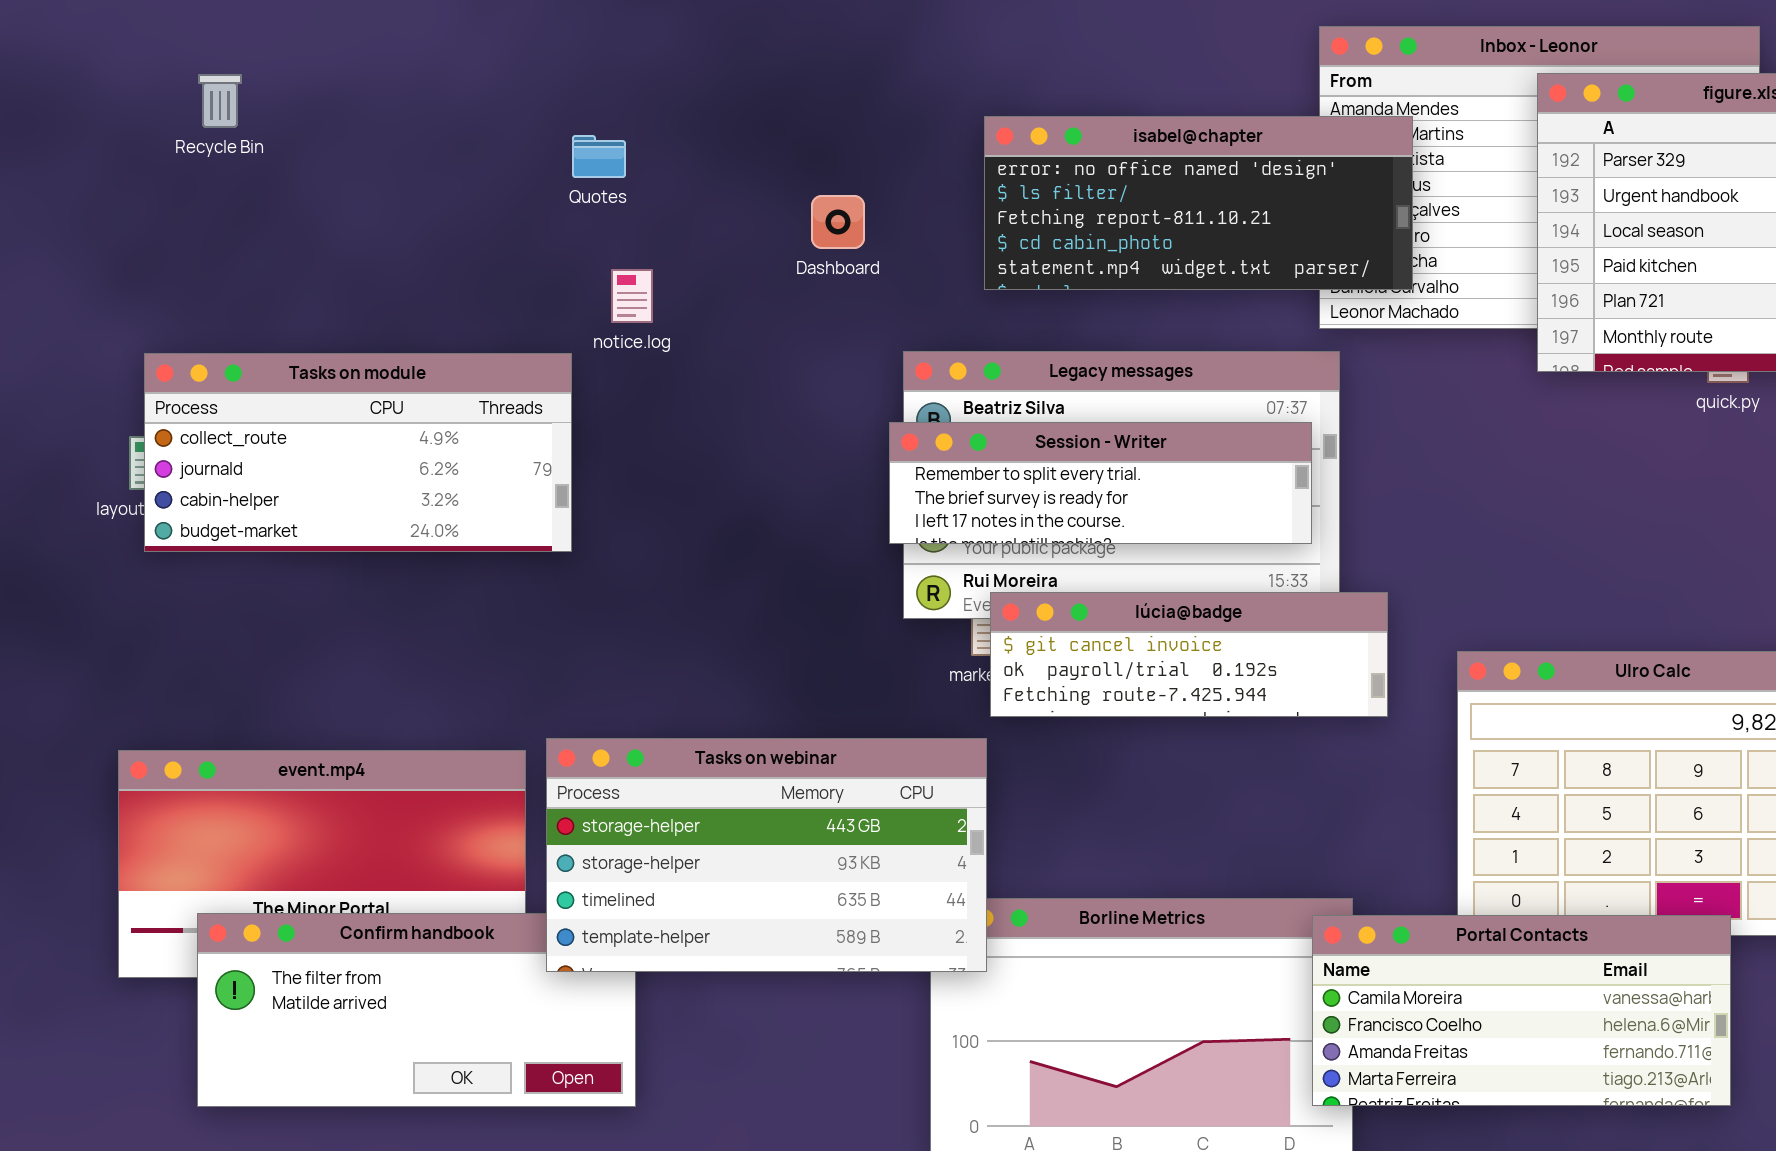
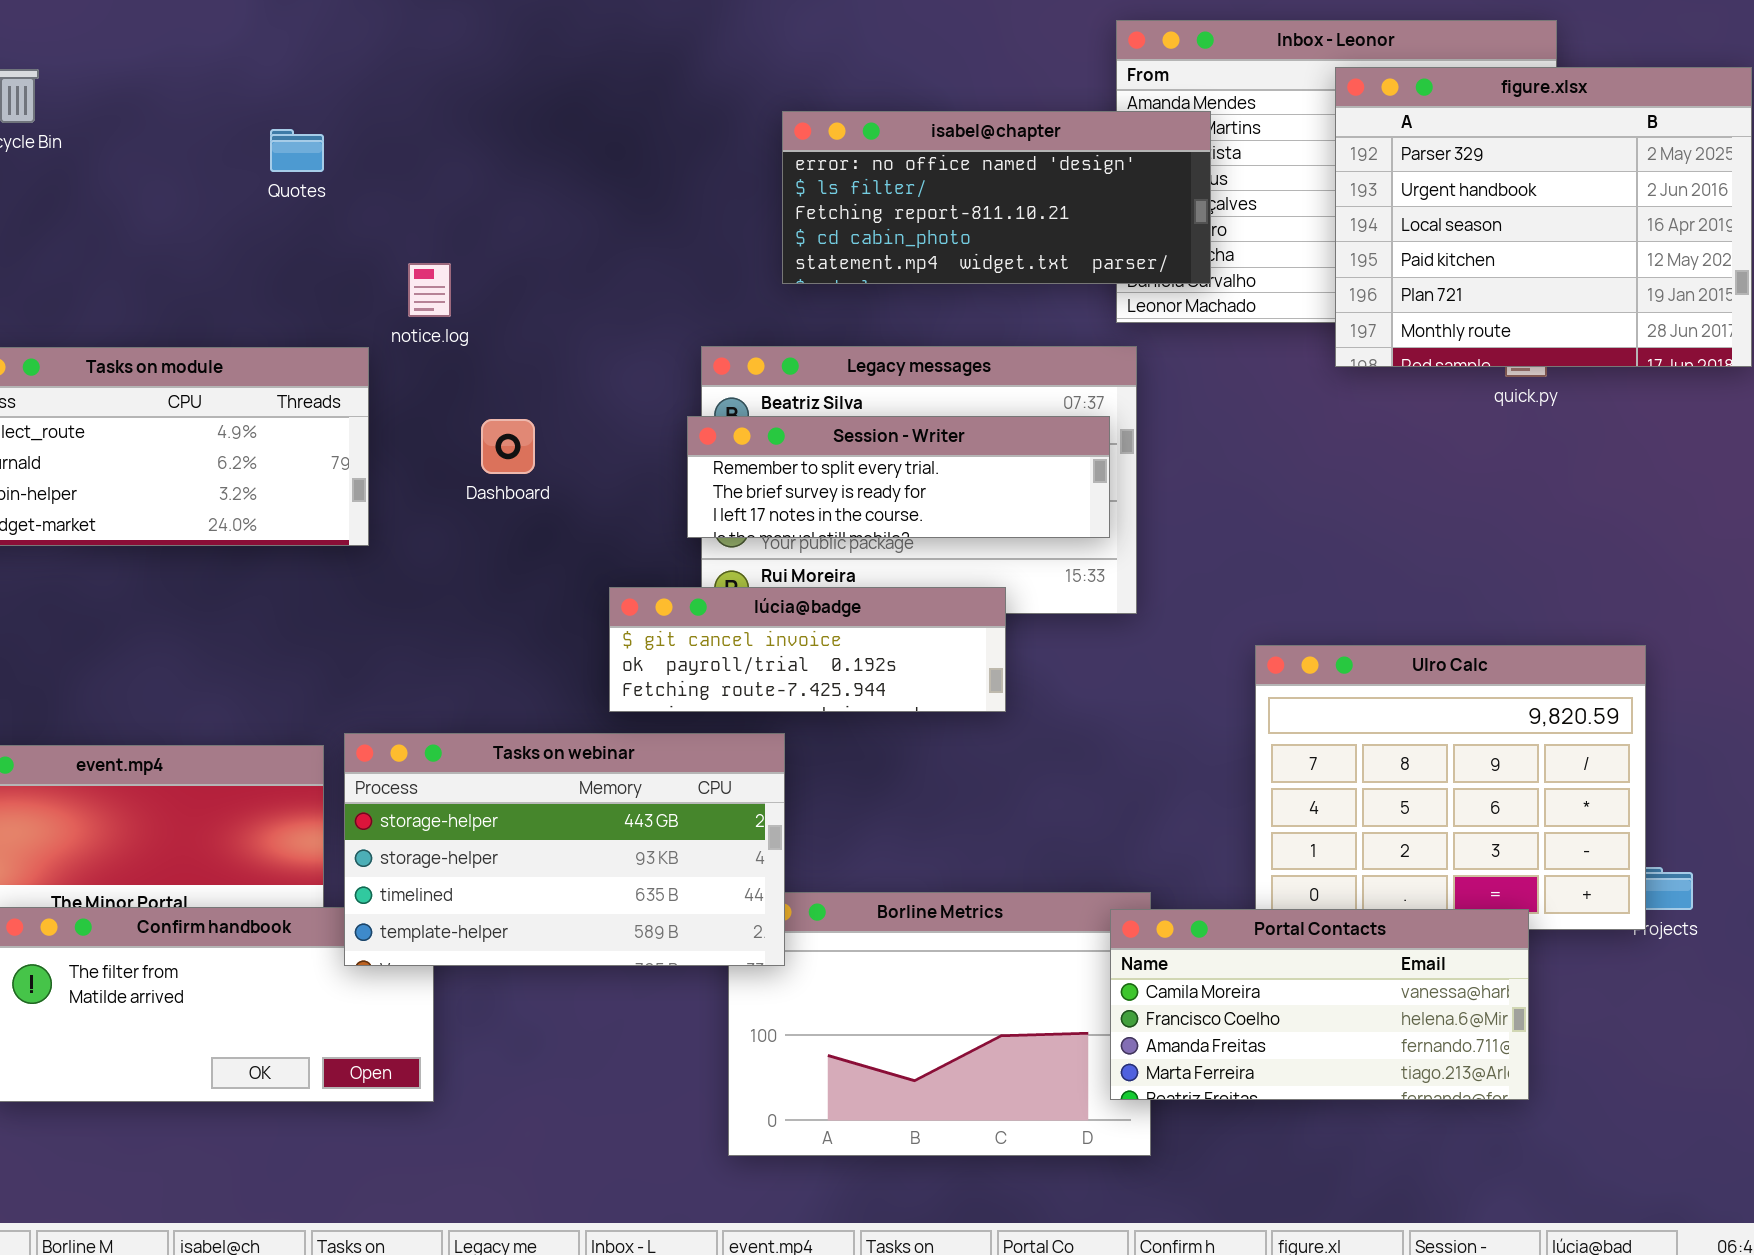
Quotes: [572,135,626,178] -> [270,129,324,172], moved
Dashboard: [811,195,865,249] -> [481,419,535,474], moved
lúcia@badge: [990,592,1388,717] -> [609,587,1006,712], moved

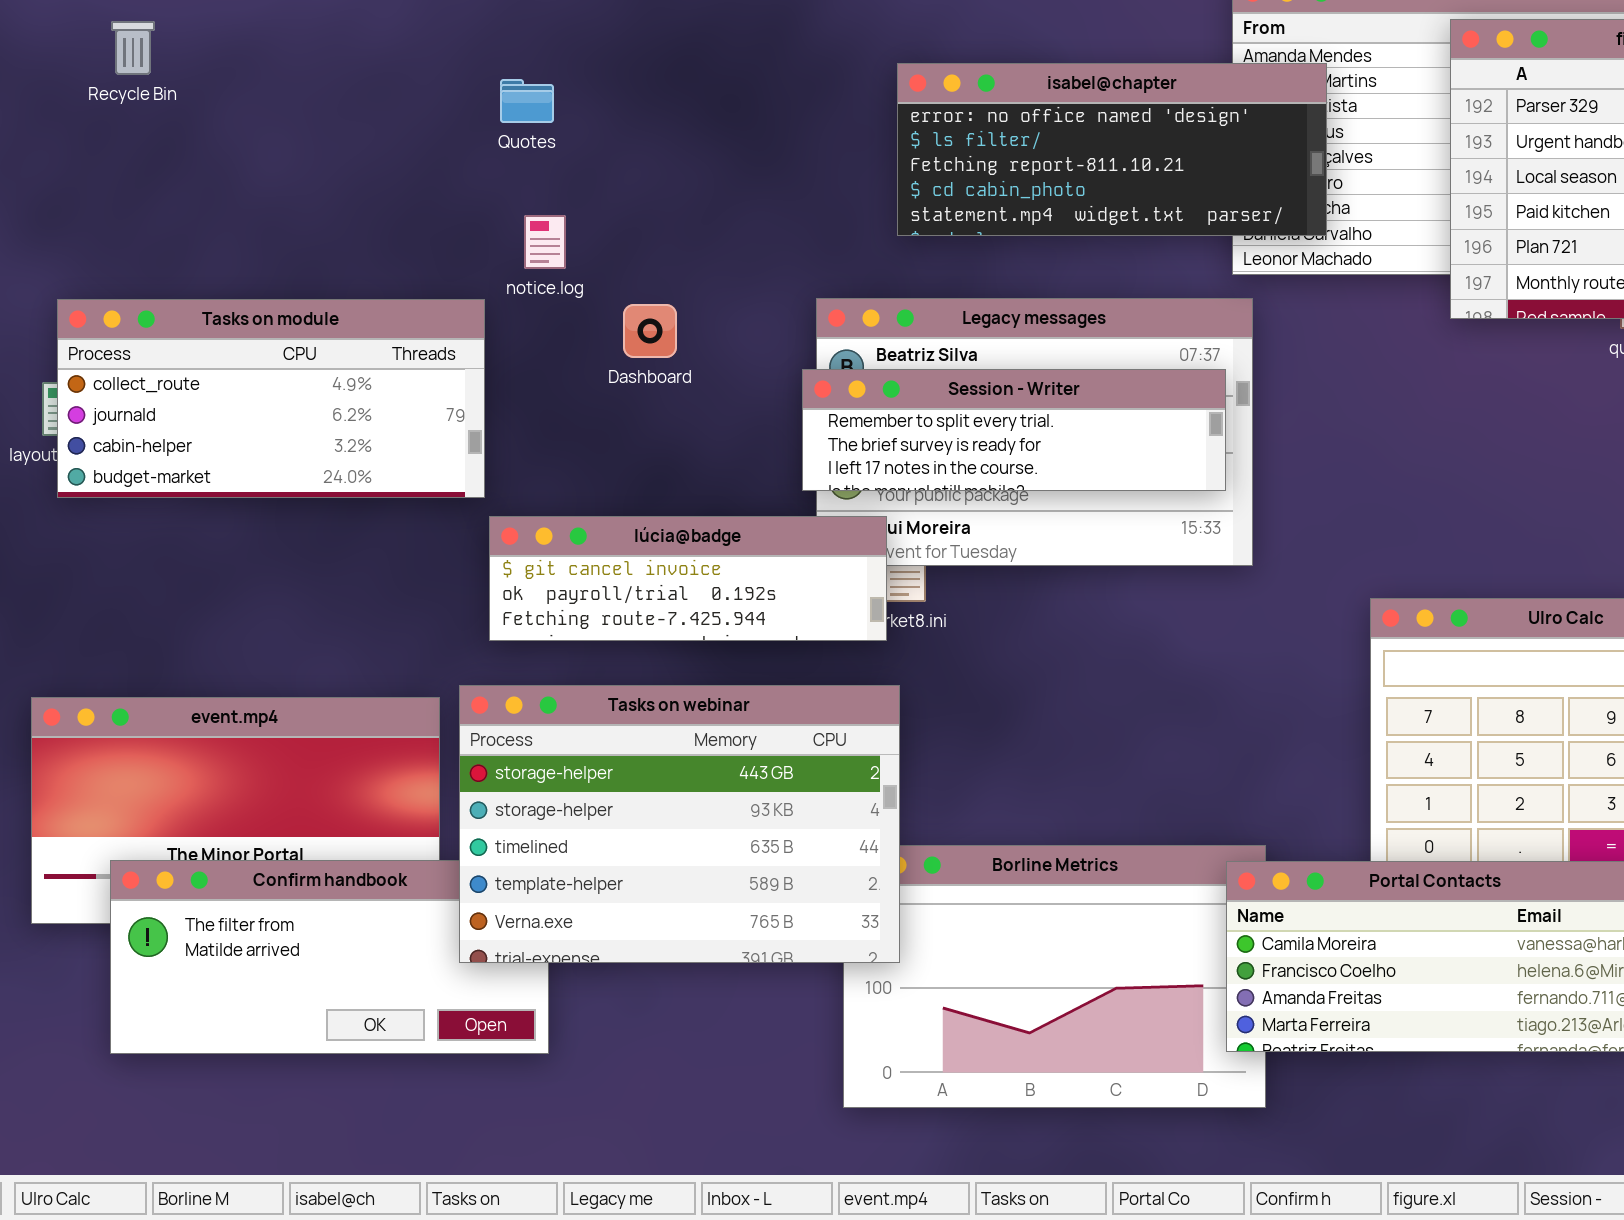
Quotes: [270,129,324,172] -> [500,79,554,123], moved
Dashboard: [481,419,535,474] -> [623,304,677,358], moved
lúcia@badge: [609,587,1006,712] -> [489,516,887,641], moved
Tasks on webinar: [344,733,785,966] -> [459,685,900,963], resized

